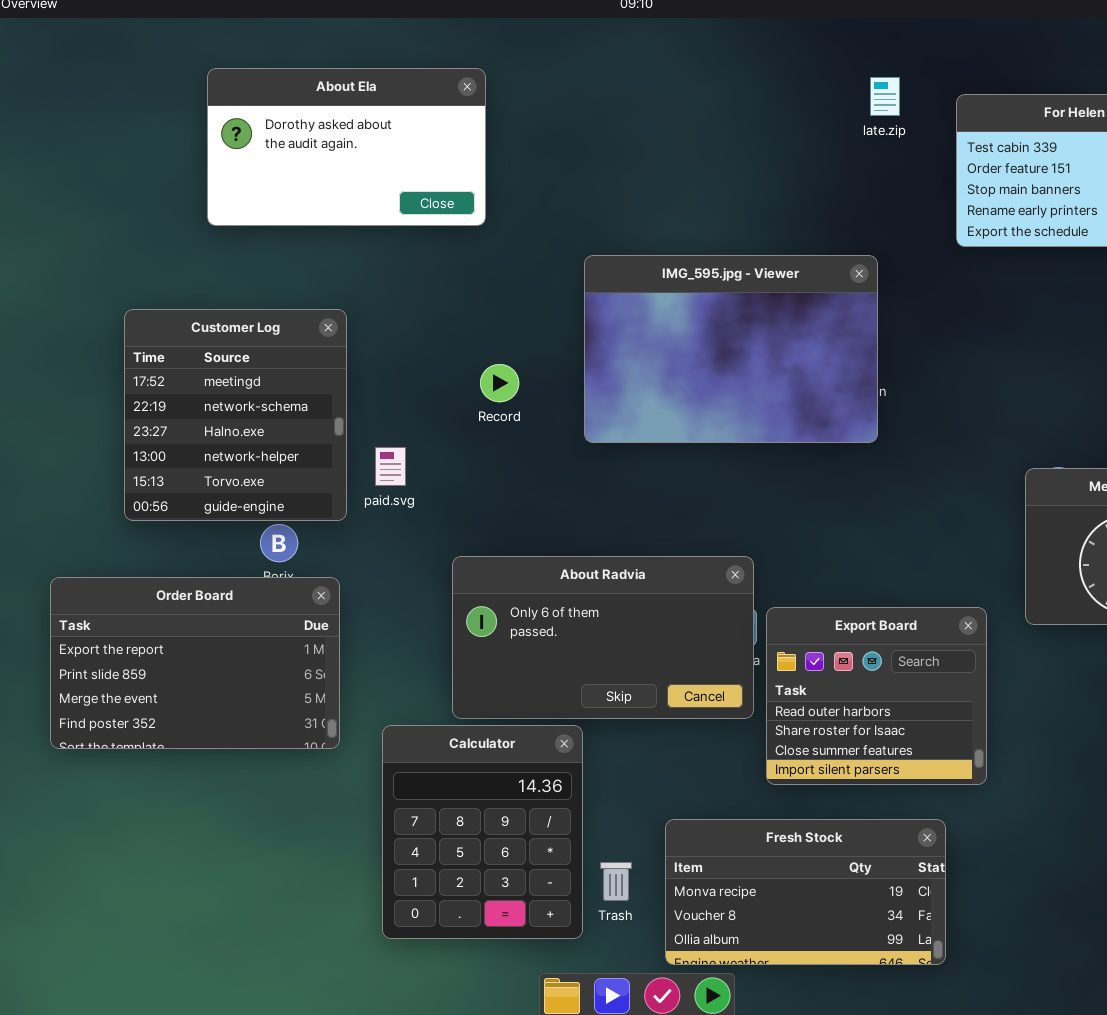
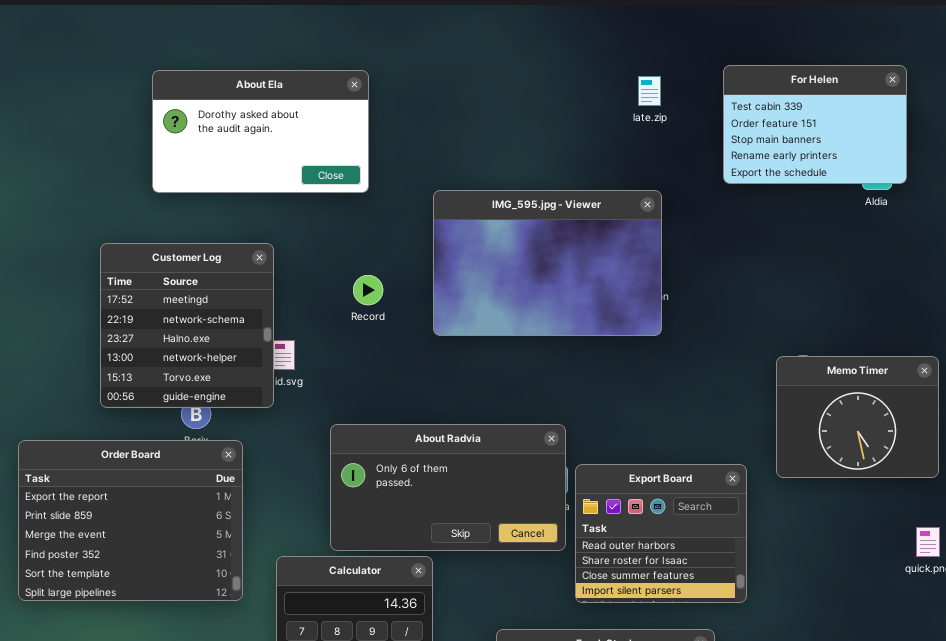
About Ela: [207,68,486,226] -> [152,70,369,193], moved
late.zip: [870,77,900,116] -> [638,76,661,106], moved
Customer Log: [124,309,347,521] -> [100,243,274,408], moved
Order Board: [50,577,340,749] -> [18,440,243,601], resized

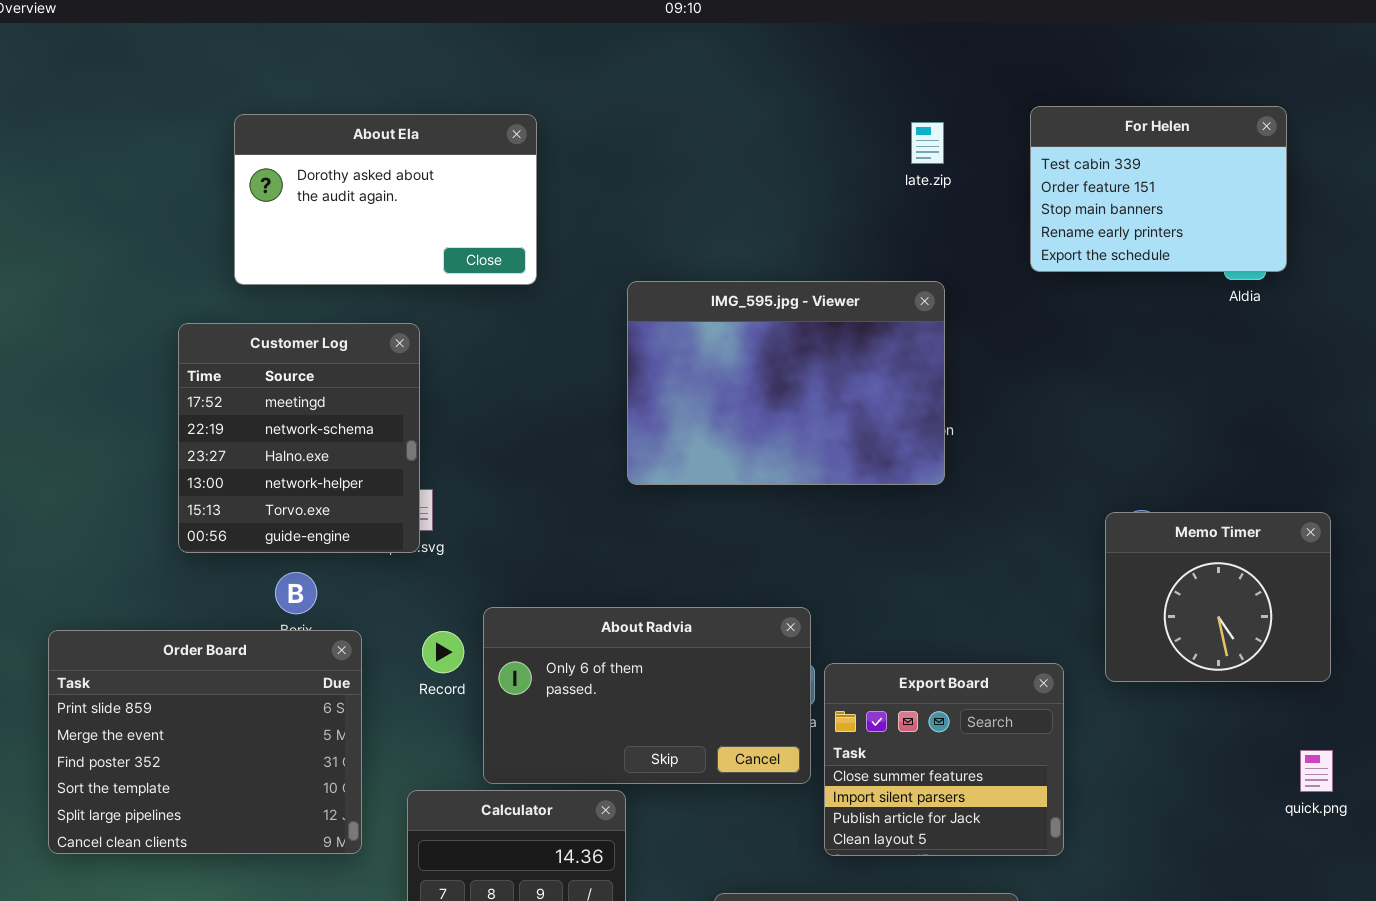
Customer Log: [100,243,274,408] -> [178,323,420,553], moved
Record: [353,275,383,305] -> [422,631,464,673], moved
Order Board: [18,440,243,601] -> [48,630,362,854], scrolled down 1 row
Export Board: [575,464,747,603] -> [824,663,1064,856], scrolled down 2 rows

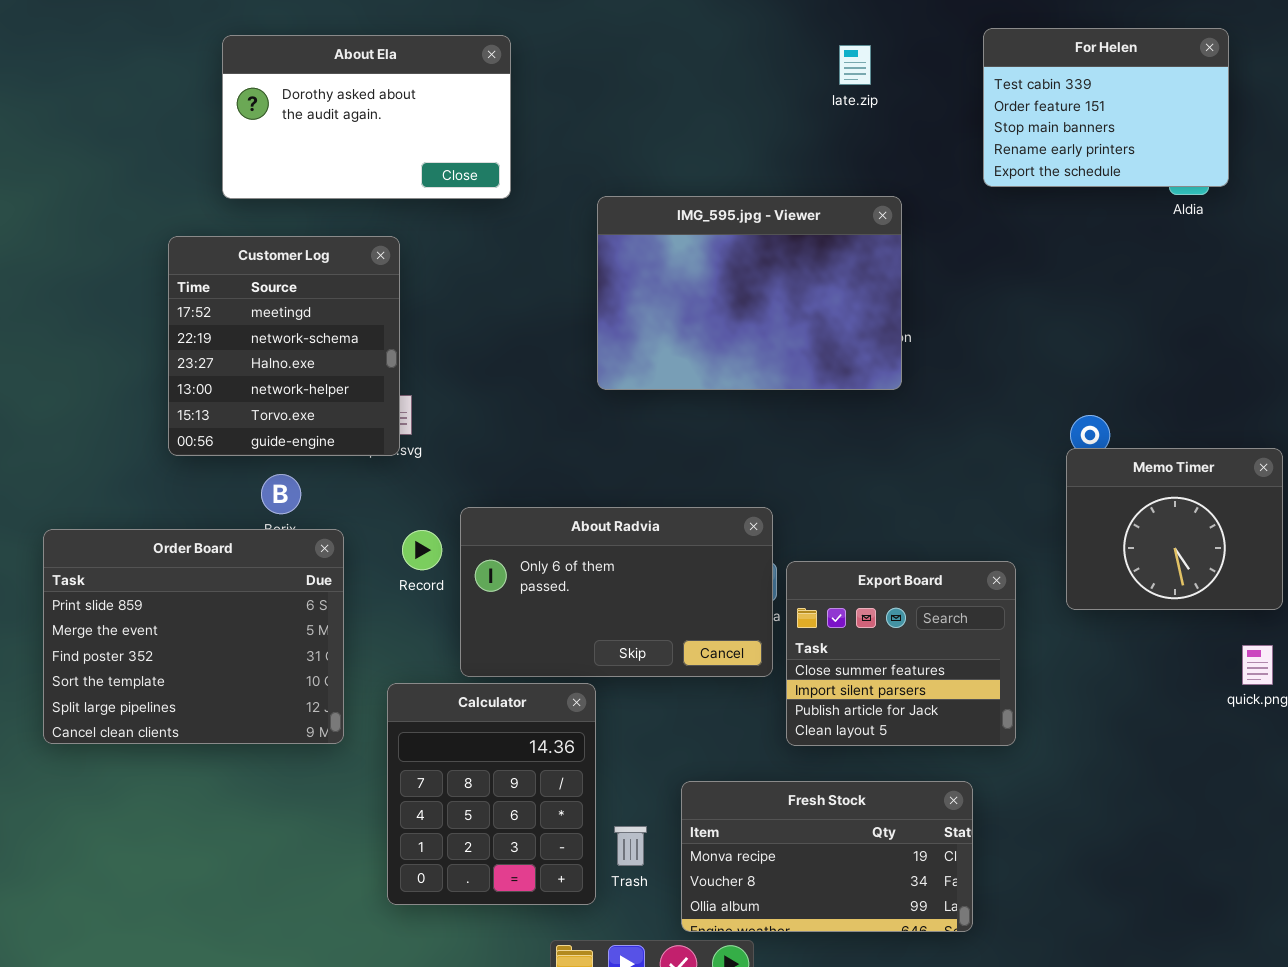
late.zip: [911,122,944,164] -> [839,45,871,85], moved
Memo Timer: [1105,512,1331,682] -> [1066,448,1283,610], moved

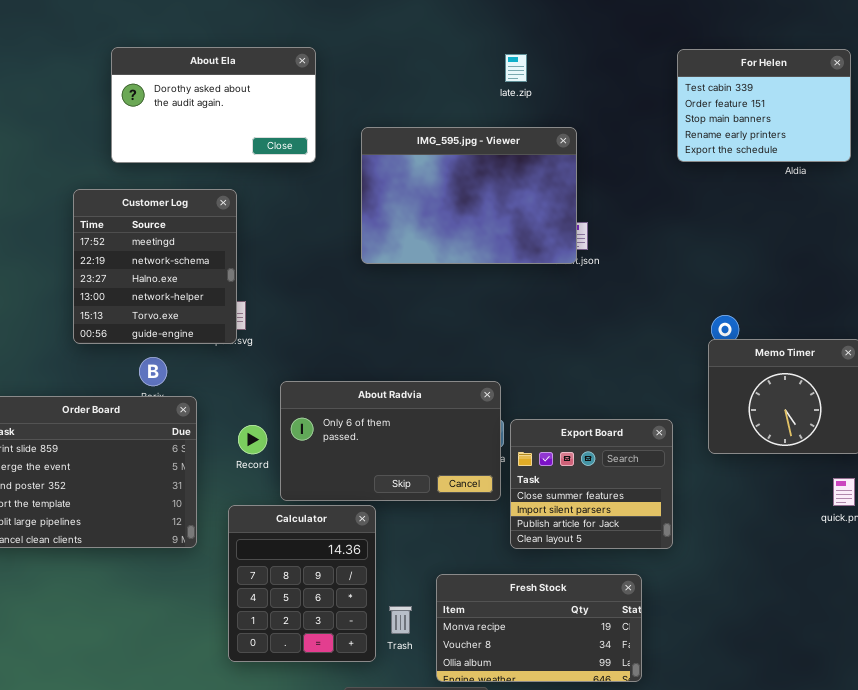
For Helen: [983,28,1229,187] -> [677,49,851,162], moved
late.zip: [839,45,871,85] -> [505,54,527,82], moved
IMG_595.jpg - Viewer: [597,196,902,390] -> [361,127,577,264], moved
Record: [402,530,442,570] -> [238,425,267,454], moved

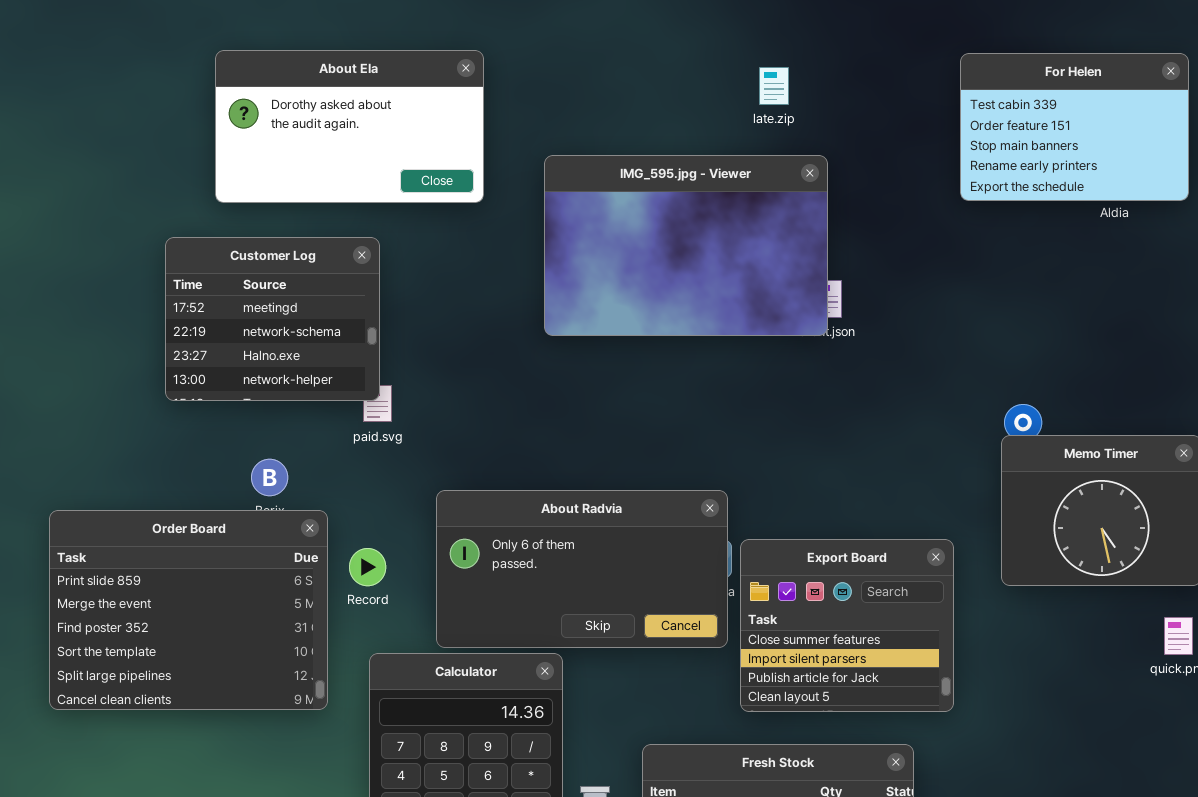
late.zip: [505,54,527,82] -> [759,67,789,105], moved
Customer Log: [73,189,237,344] -> [165,237,380,401], resized
Record: [238,425,267,454] -> [349,548,386,586], moved

